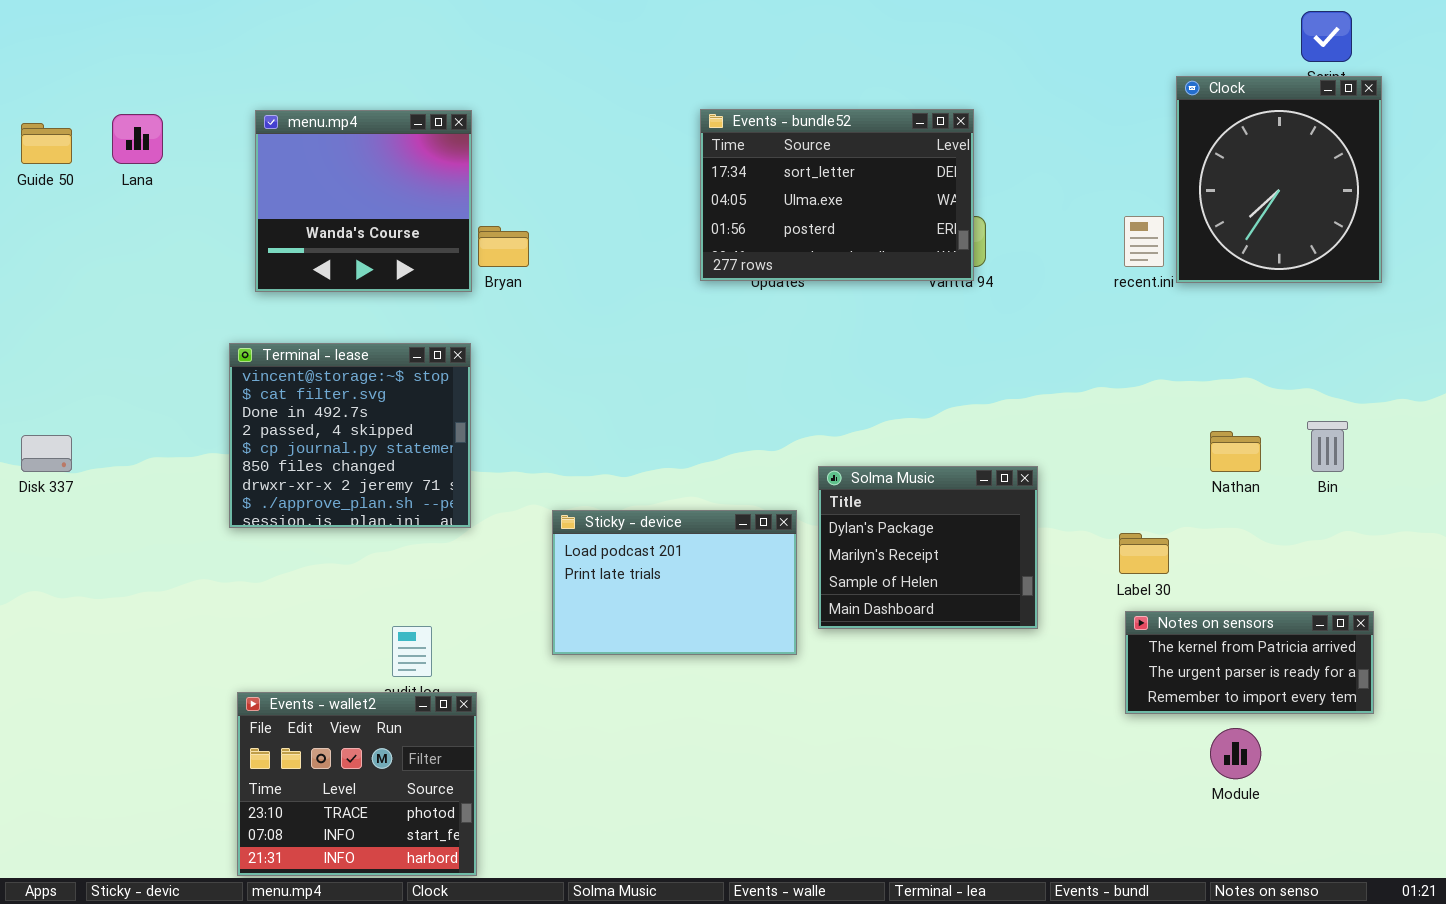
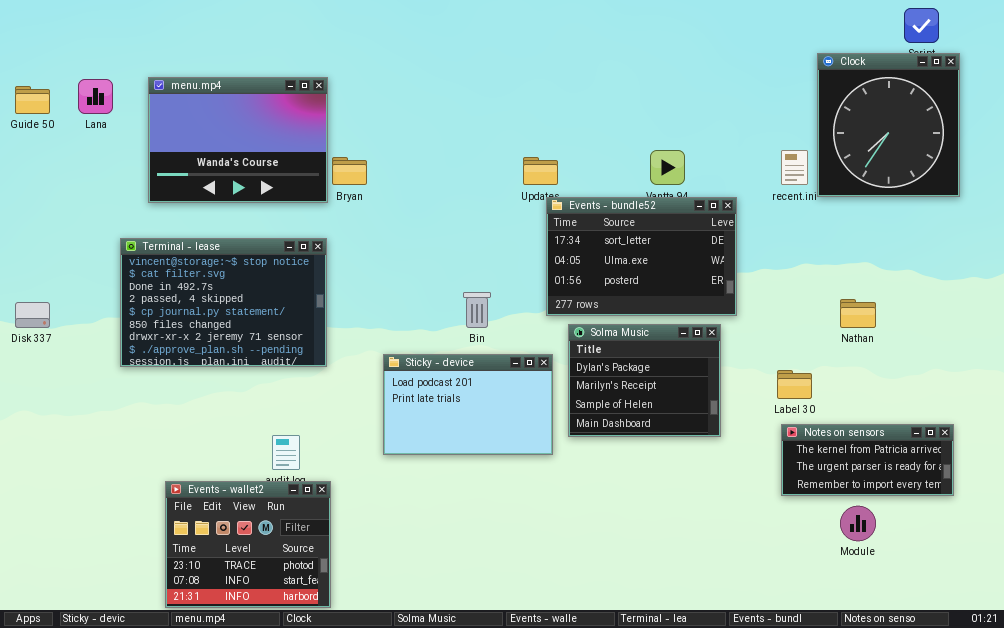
Events - bundle52: [700,109,974,281] -> [546,197,737,316], moved
menu.mp4: [255,110,472,292] -> [148,77,328,203], resized
Terminal - lease: [229,343,471,528] -> [120,238,327,367], resized
Bin: [1307,421,1348,472] -> [463,292,491,328], moved

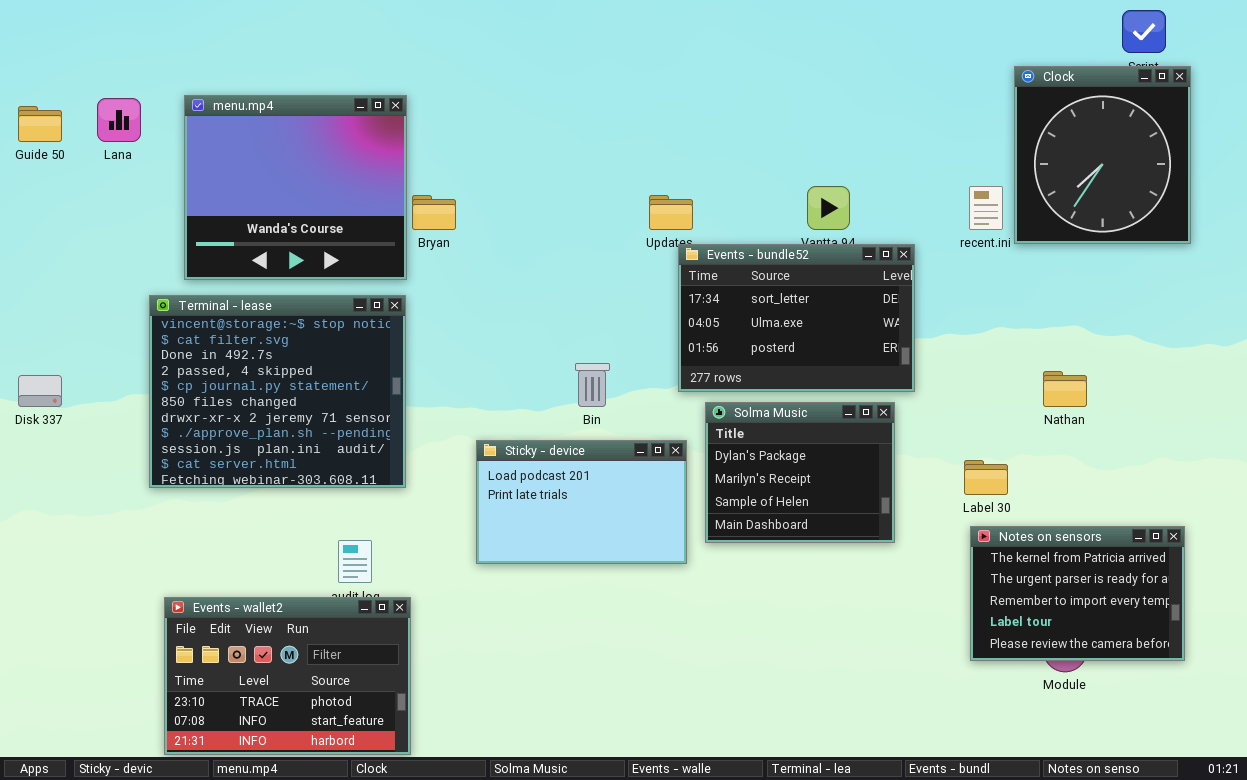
menu.mp4: [148,77,328,203] -> [184,95,407,280], resized
Terminal - lease: [120,238,327,367] -> [149,295,406,488], resized
Notes on sensors: [781,424,954,496] -> [970,526,1185,661], resized
Events - wallet2: [165,481,331,608] -> [164,597,411,755], resized

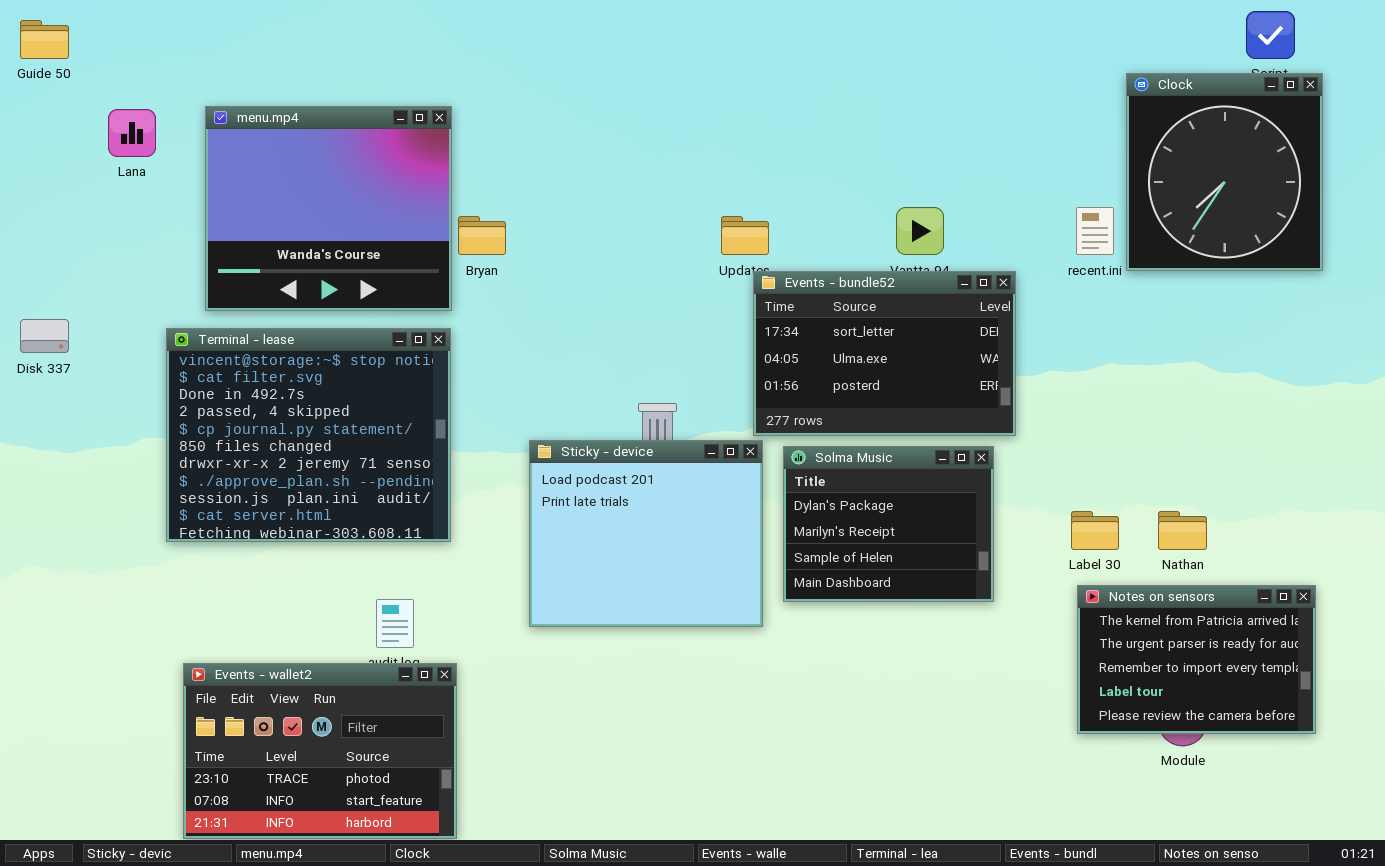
Guide 50: [18,106,62,142] -> [20,20,69,59], moved
Nathan: [1043,371,1087,407] -> [1158,511,1207,550], moved
Disk 337: [18,375,62,407] -> [20,319,69,353], moved
Sticky - device: [476,440,687,564] -> [529,440,763,627], resized

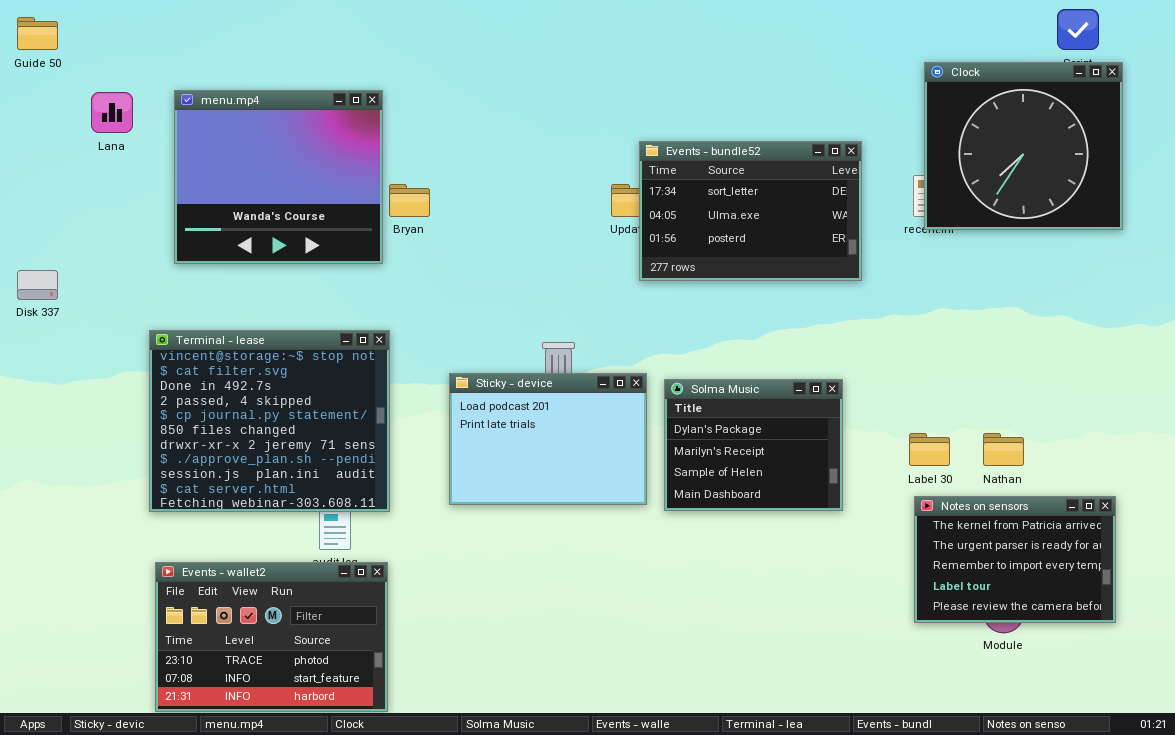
Clock: [1126,73,1323,271] -> [924,62,1123,230], resized
Events - bundle52: [753,271,1016,436] -> [639,141,862,281], moved
Terminal - lease: [166,328,451,542] -> [149,330,390,512], moved
Sticky - device: [529,440,763,627] -> [449,373,647,505], resized

